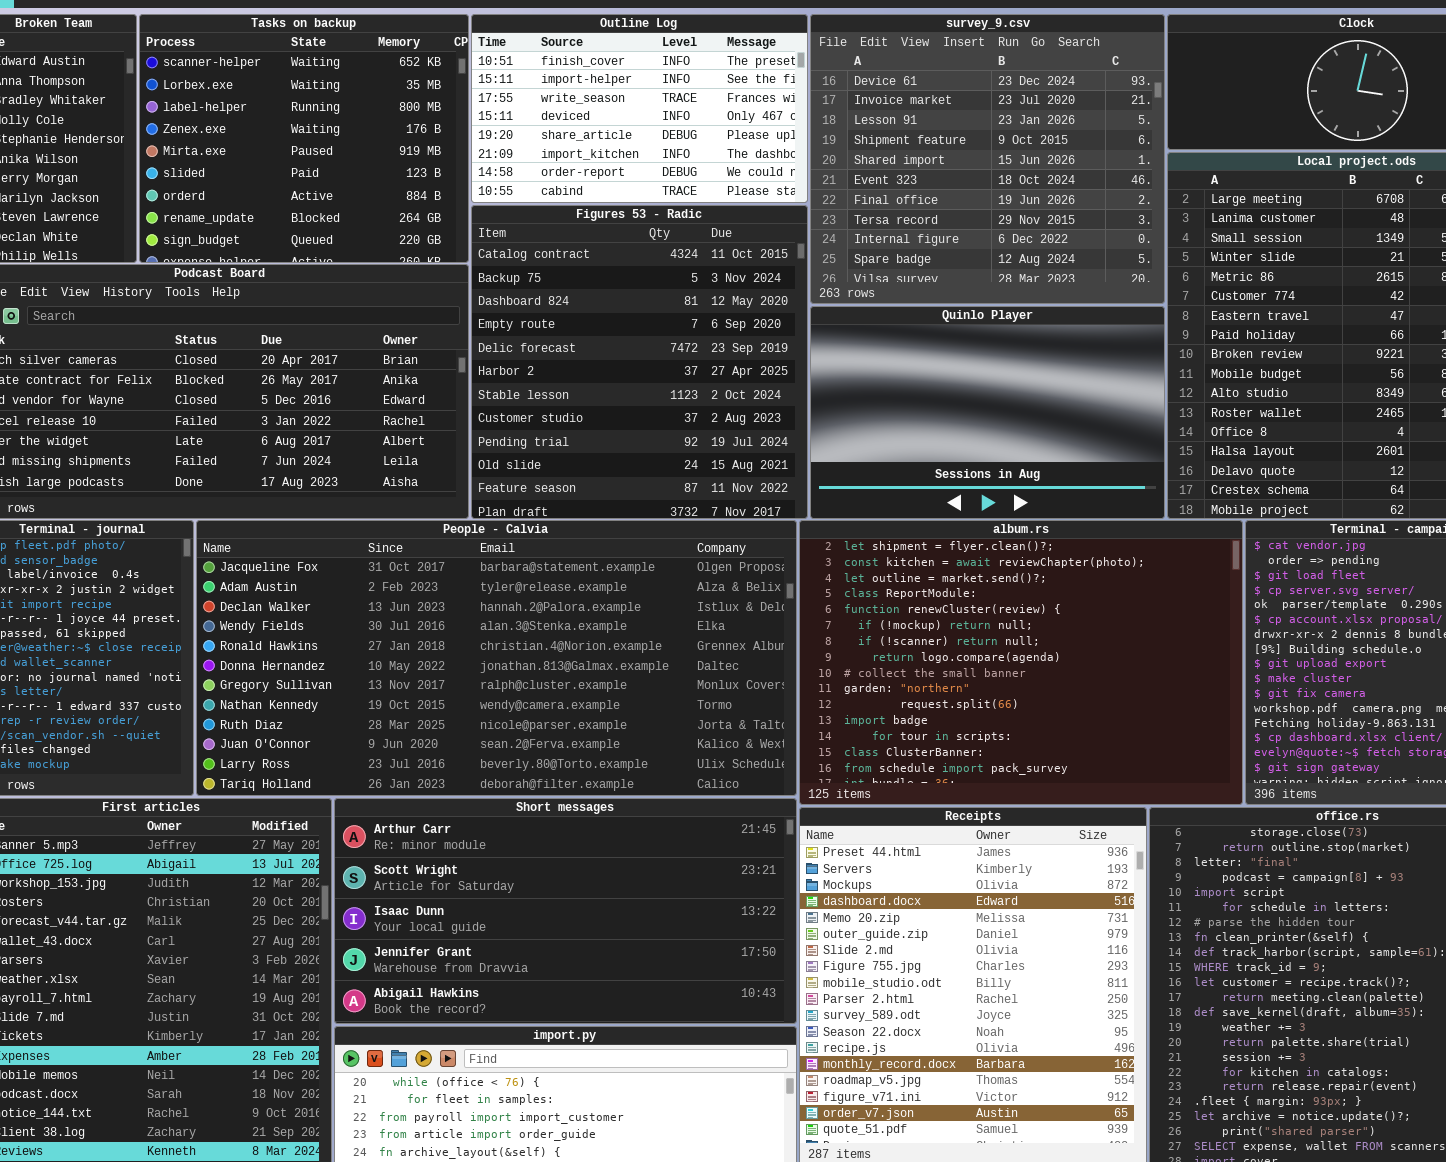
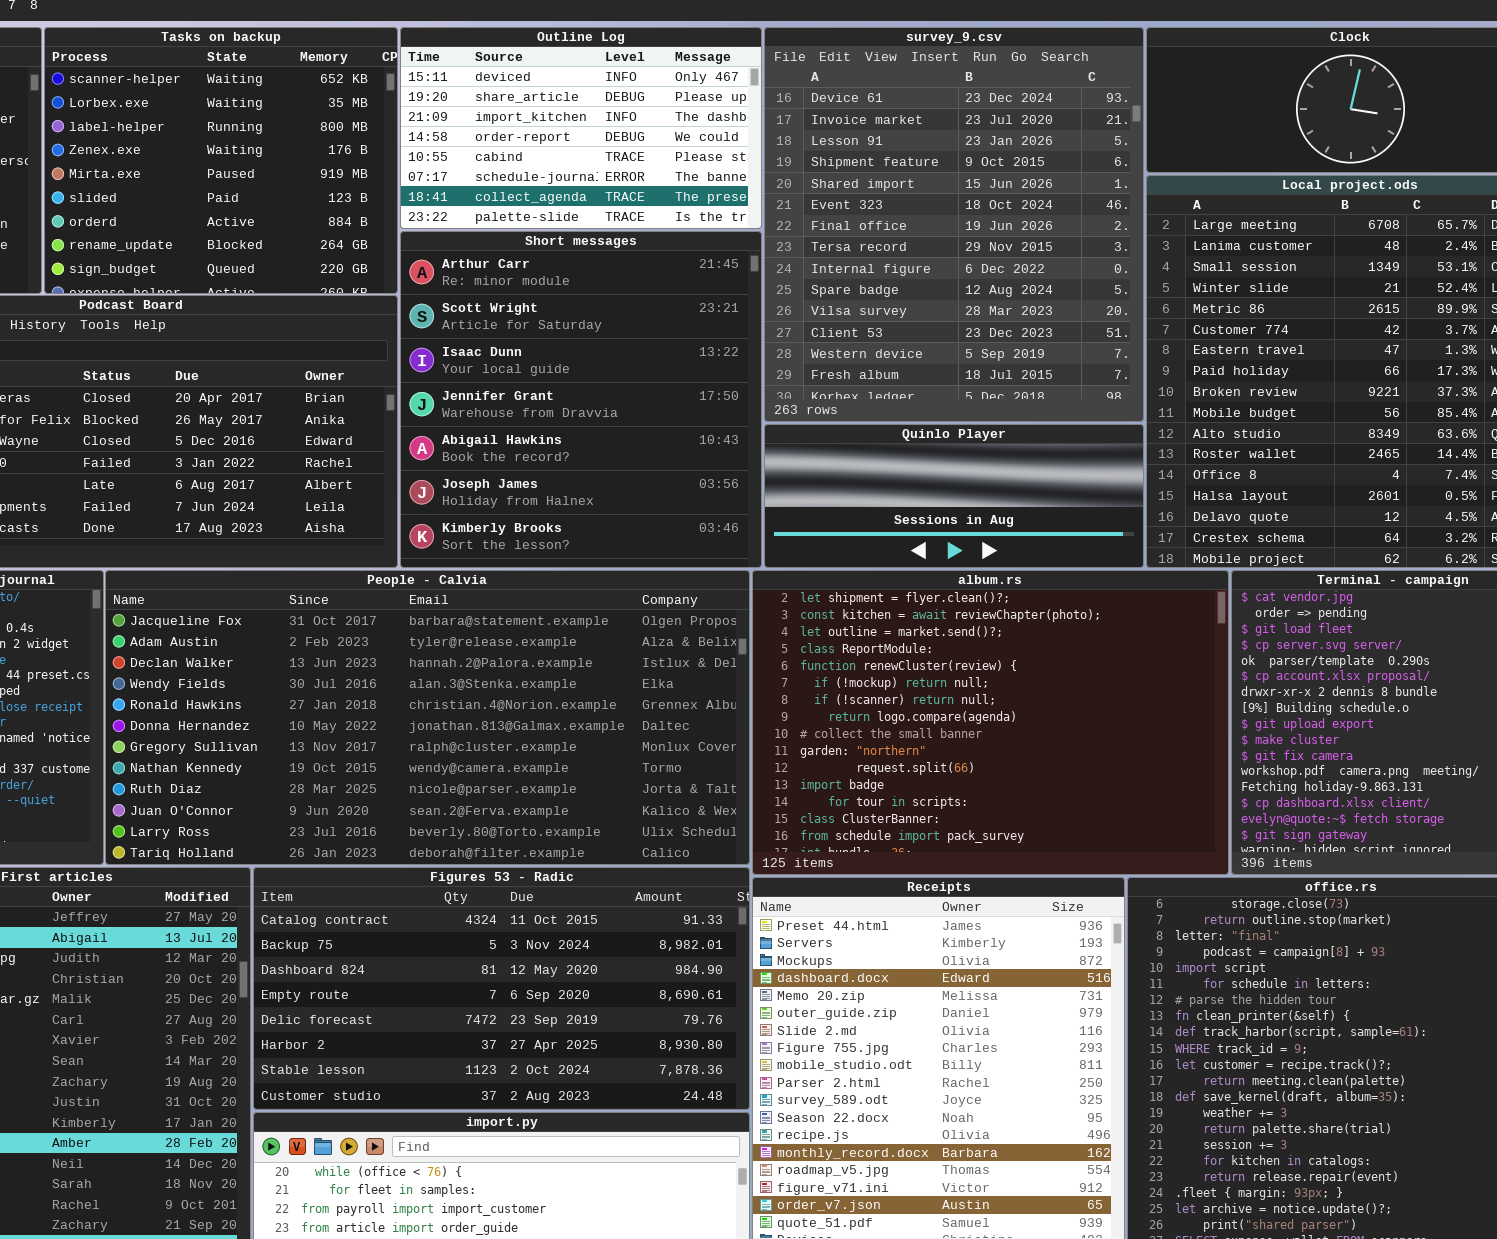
Outline Log: [471,14,808,203] -> [400,27,762,229], scrolled down 3 rows
survey_9.csv: [810,14,1165,304] -> [764,27,1144,422], resized
Figures 53 - Radic: [471,205,808,519] -> [253,867,750,1110], moved, resized
Quinlo Player: [810,306,1165,519] -> [764,424,1144,568], resized
Short messages: [334,798,797,1024] -> [400,231,762,568], moved, resized

